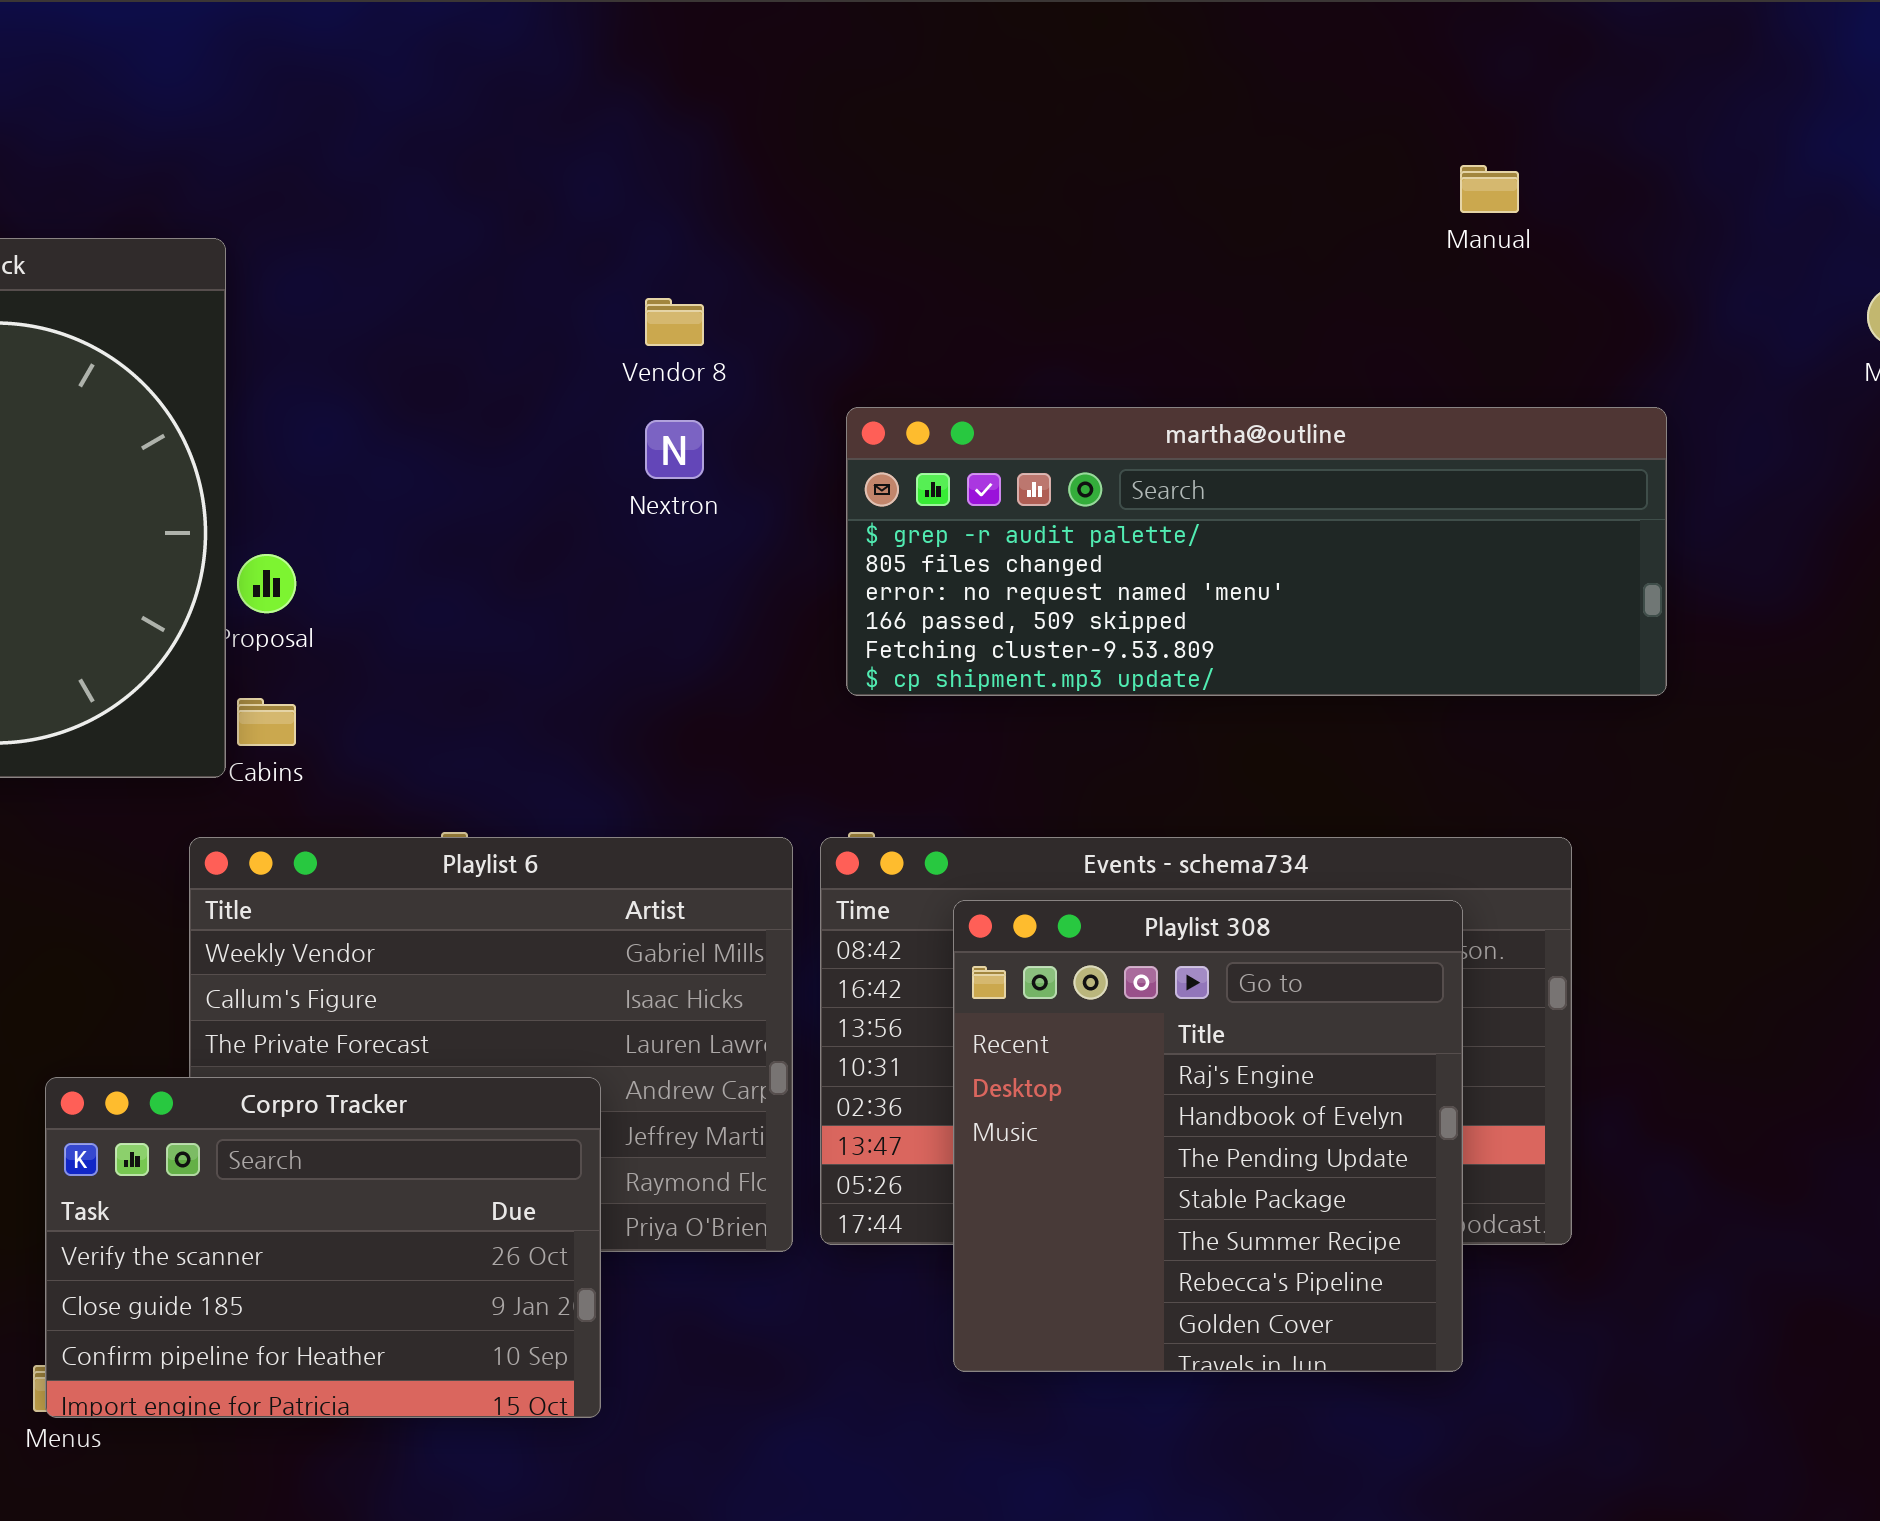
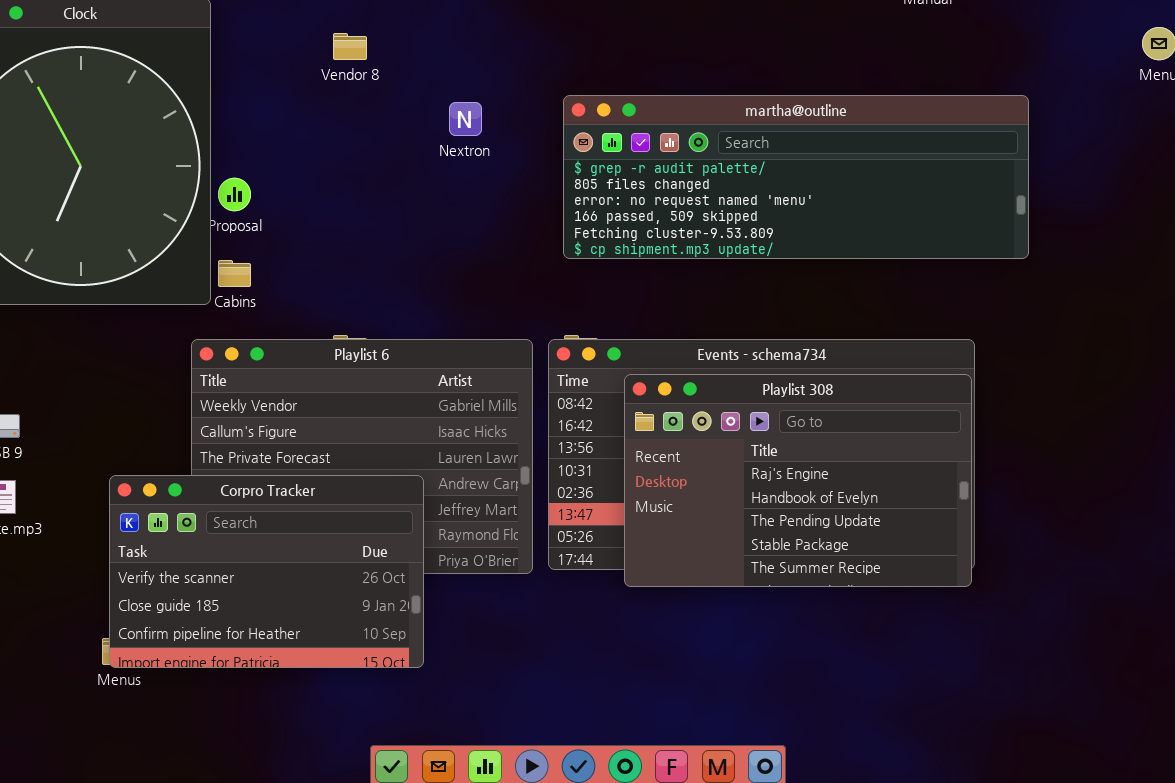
Vendor 8: [645,298,704,346] -> [333,33,367,60], moved
Playlist 308: [953,900,1463,1372] -> [624,374,972,587], resized

